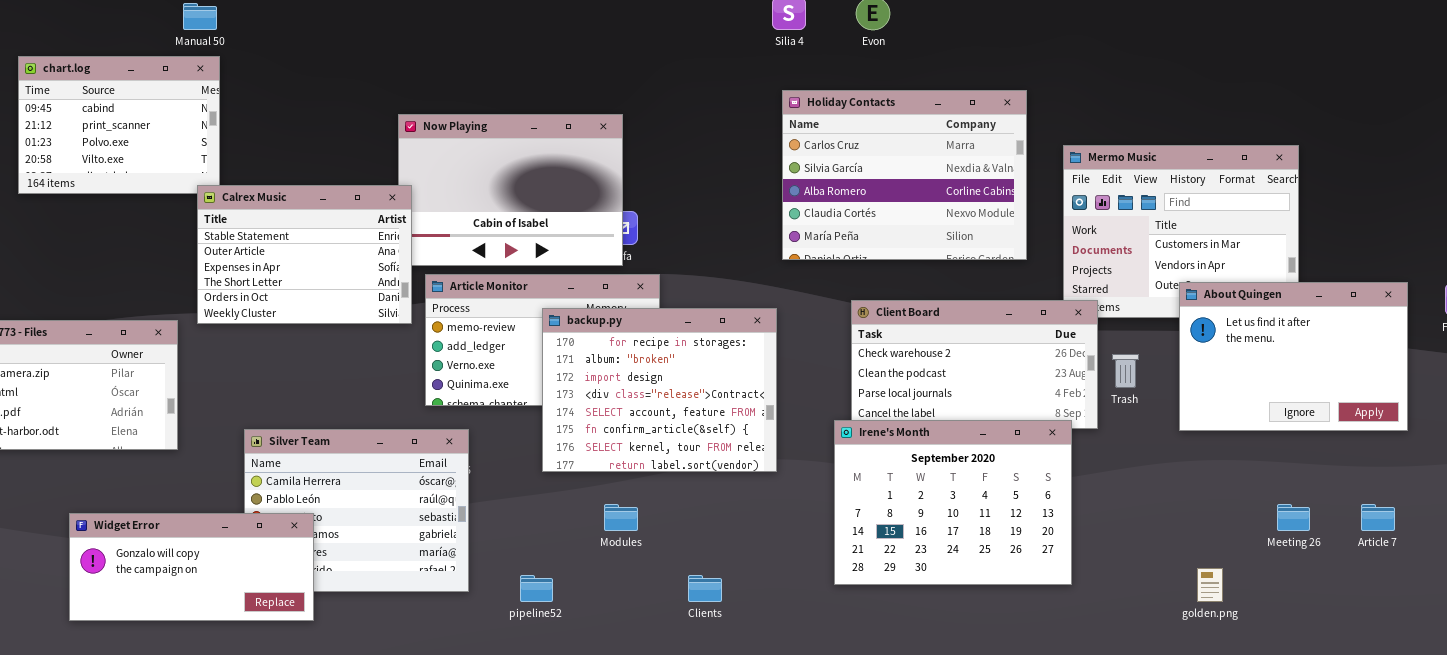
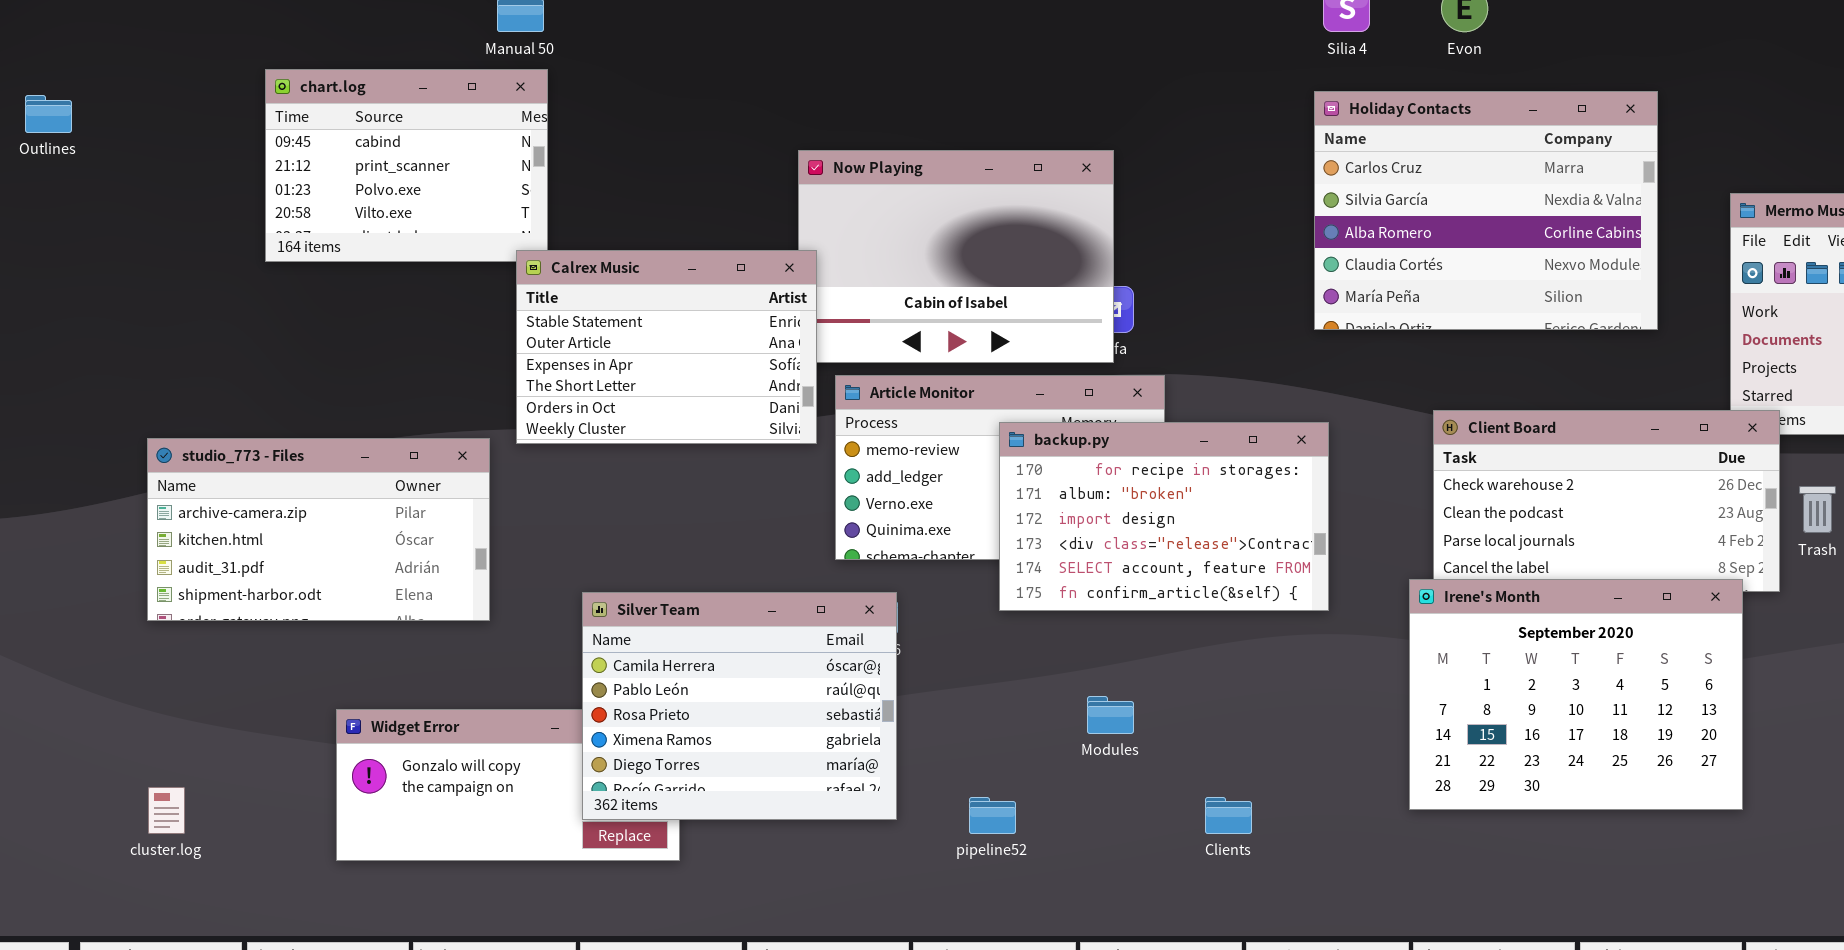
Holiday Contacts: [782,90,1027,260] -> [1314,91,1658,330], moved
backup.py: [542,308,777,472] -> [999,422,1329,611], resized
Silver Team: [244,429,469,592] -> [582,592,897,820], raised

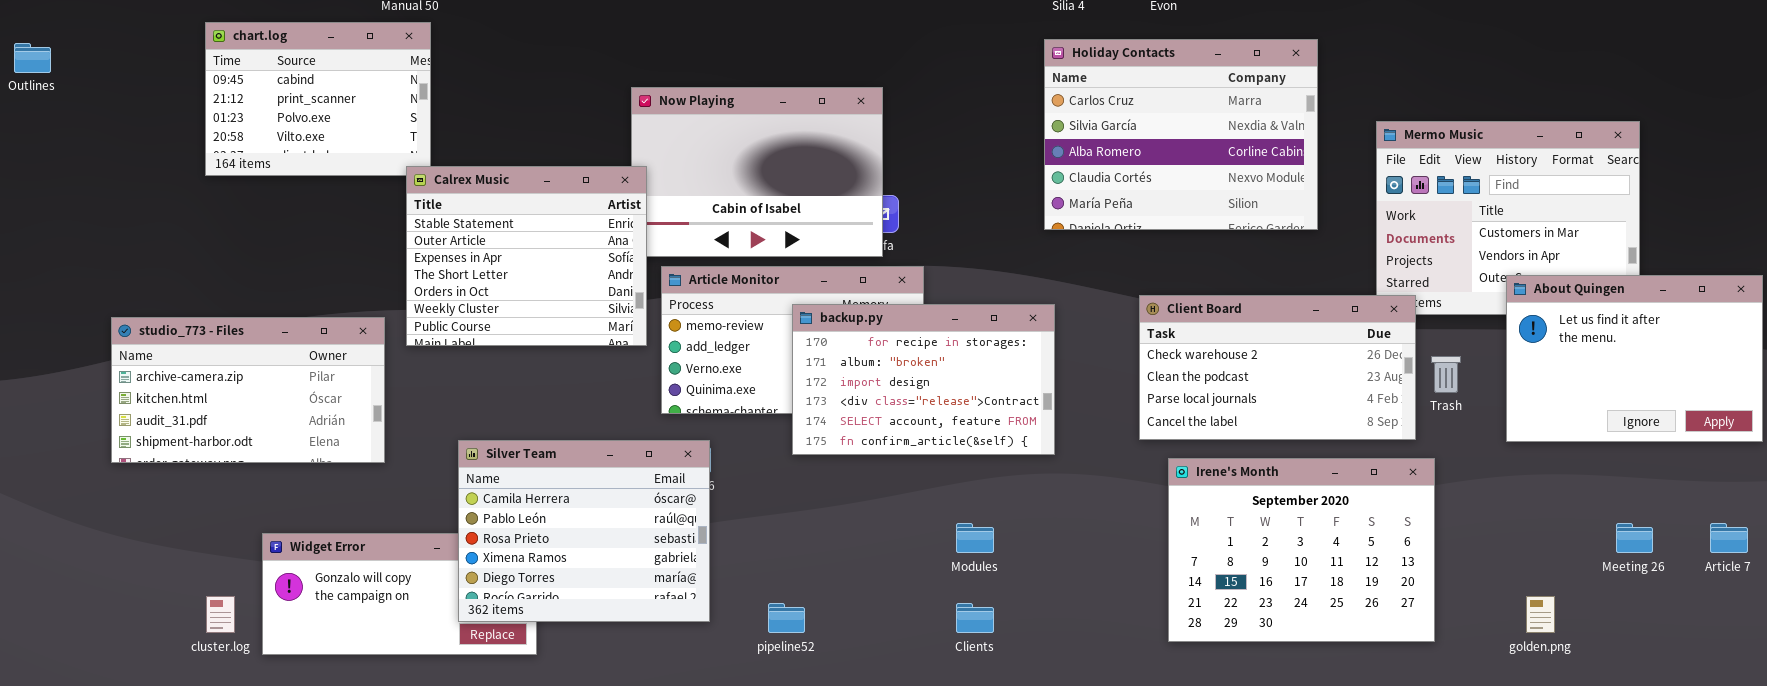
Calrex Music: [516,250,817,444] -> [406,166,647,346], resized
Irene's Month: [1409,579,1743,810] -> [1168,458,1435,642], moved
Modules: [1087,696,1134,734] -> [956,523,994,553], moved
cluster.log: [148,787,185,834] -> [206,596,235,633], moved

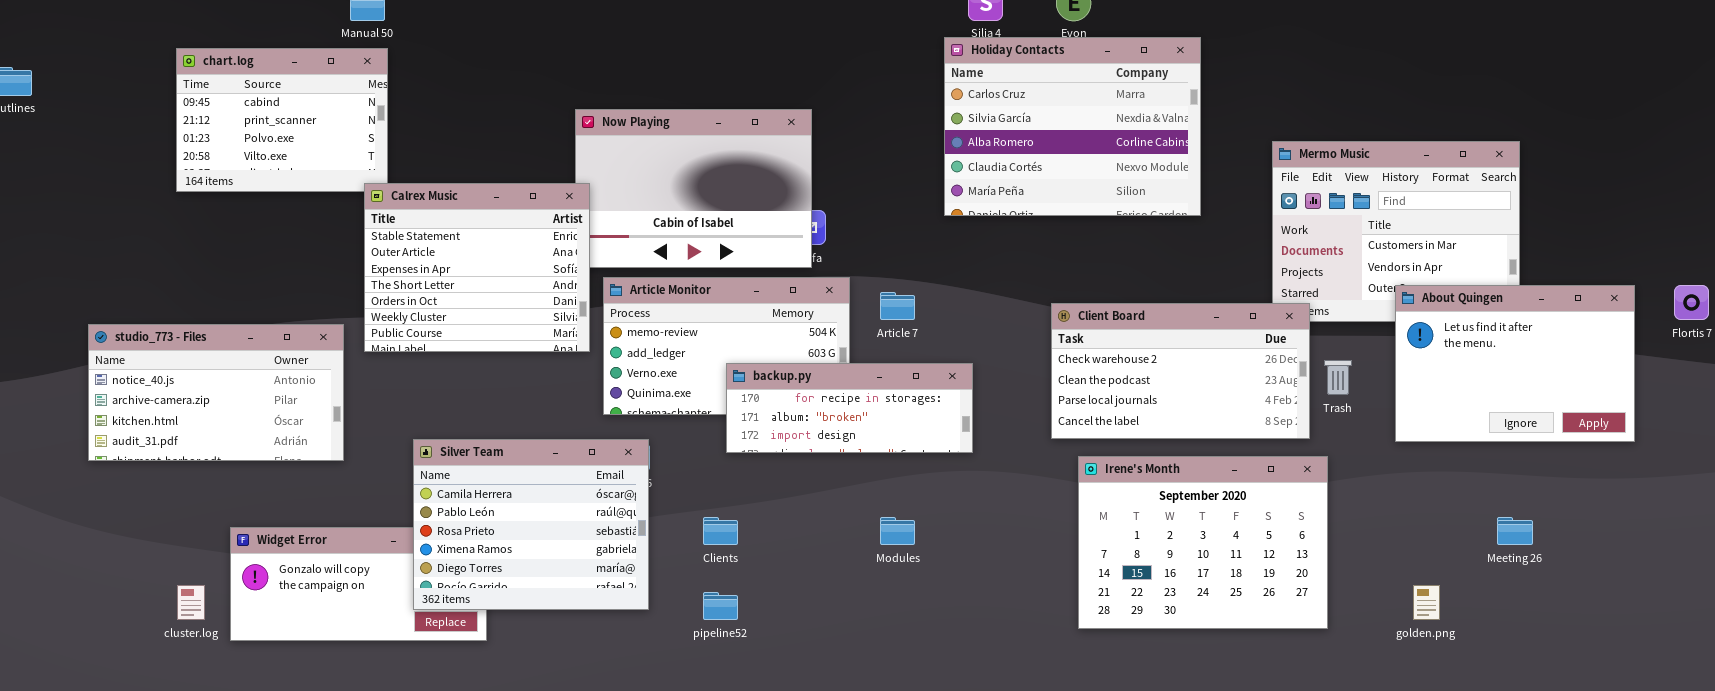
Holiday Contacts: [1044,39,1318,230] -> [944,37,1201,216], moved
backup.py: [792,304,1055,455] -> [726,363,973,453], resized
studio_773 - Files: [111,317,385,463] -> [88,324,344,461], scrolled up 1 row
Article 7: [1710,523,1748,553] -> [880,292,915,320], moved
Clients: [956,603,994,633] -> [703,517,738,545], moved

